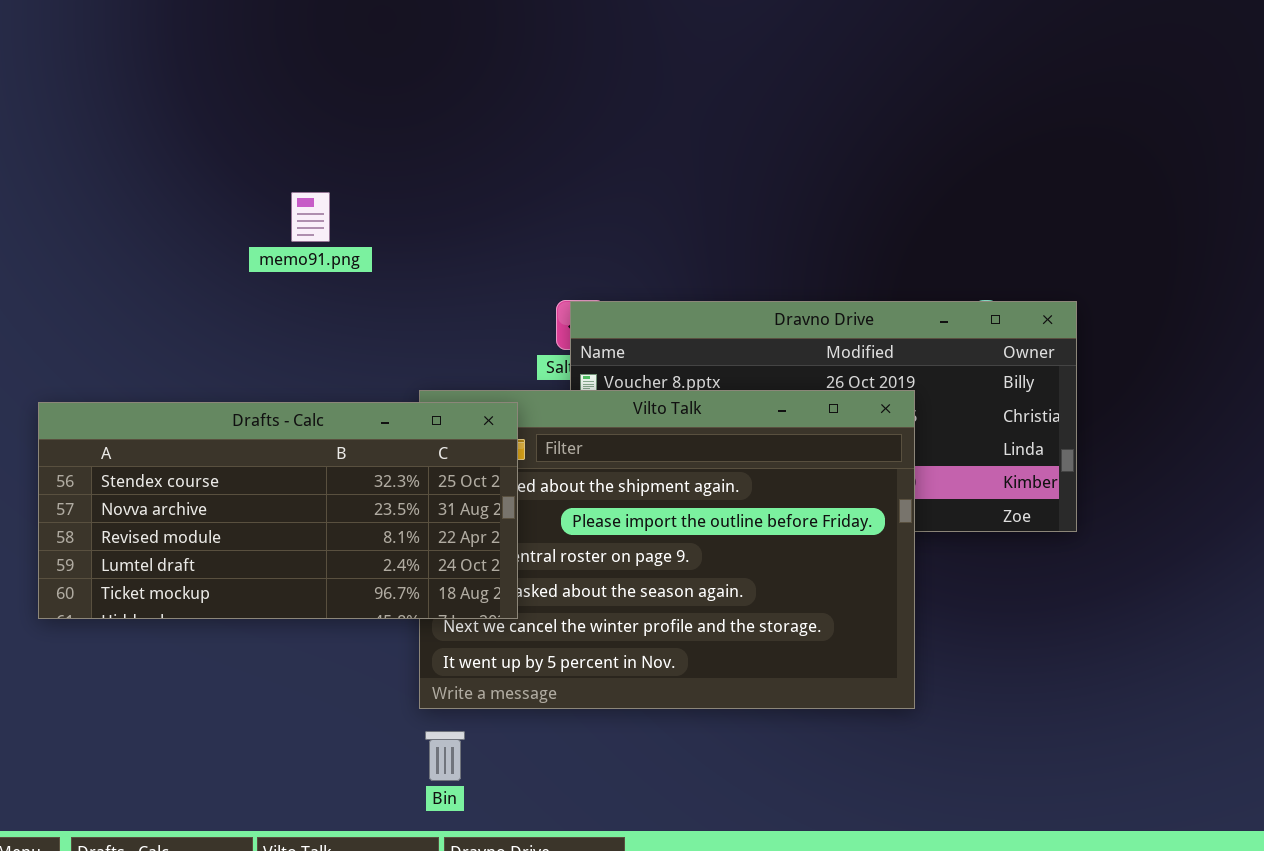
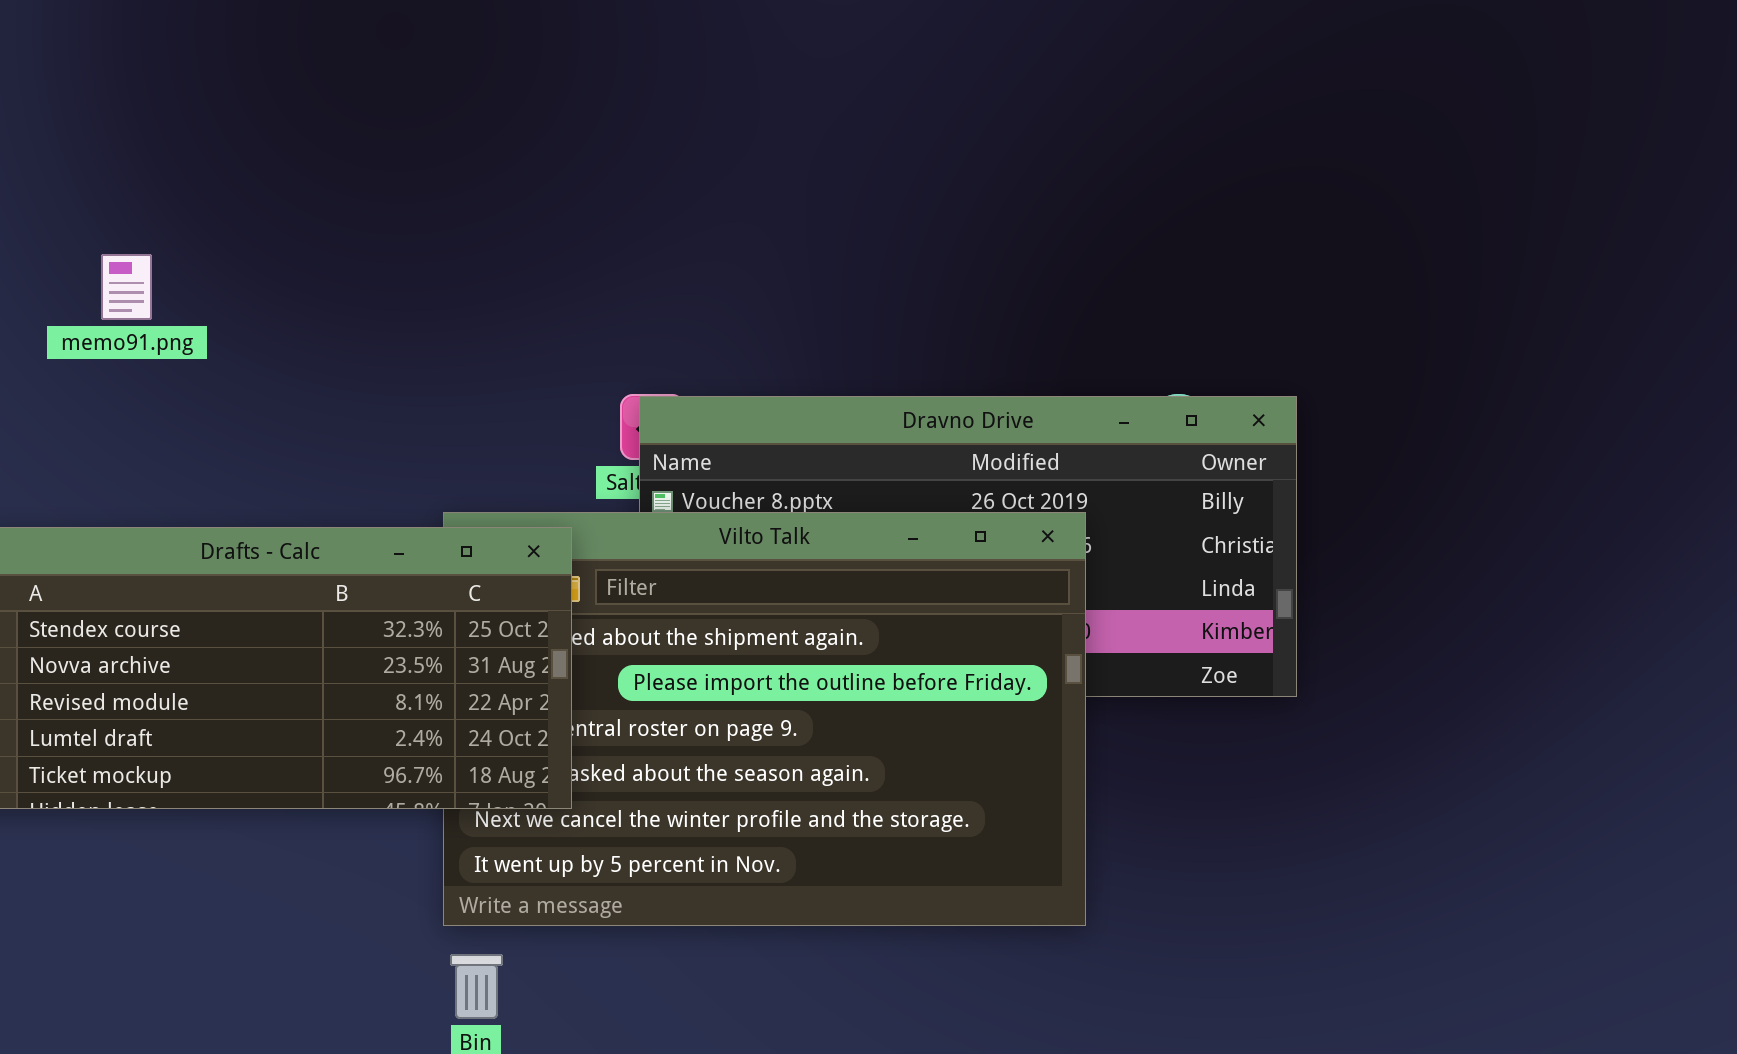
memo91.png: [291,192,330,242] -> [101,254,152,320], moved

